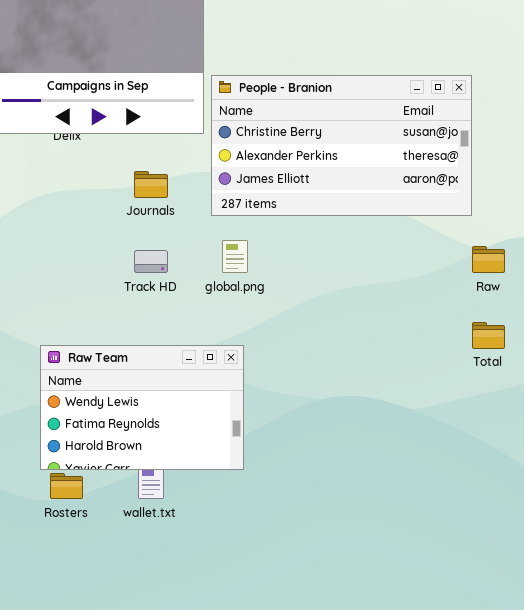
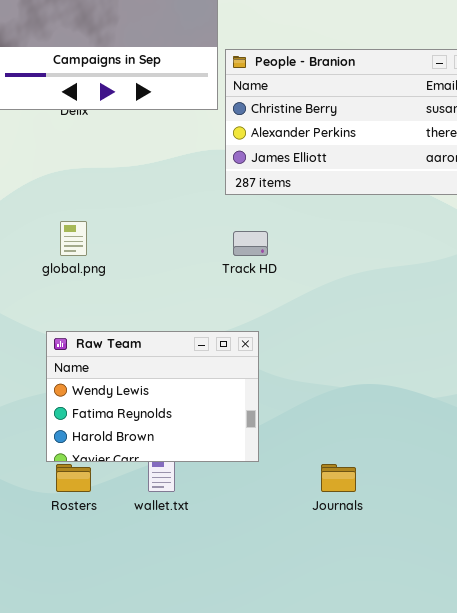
Journals: [134,171,168,198] -> [321,464,356,492], moved
global.png: [222,240,248,273] -> [60,221,87,256], moved
Track HD: [134,250,168,273] -> [233,231,268,256], moved

